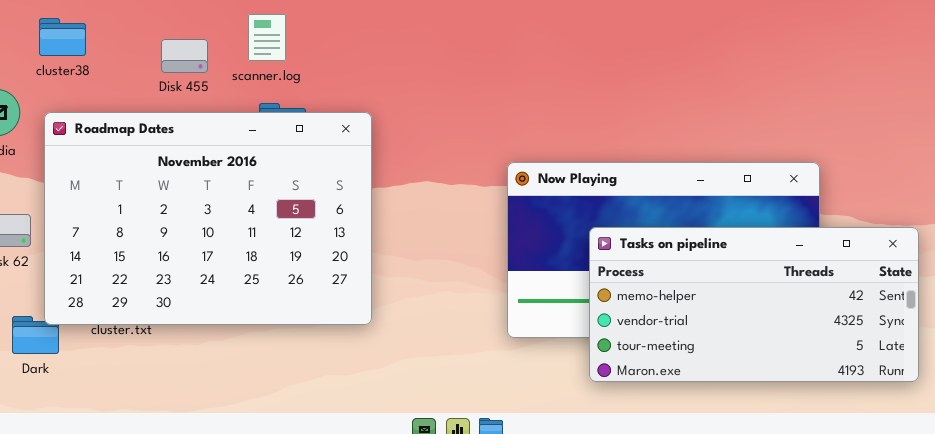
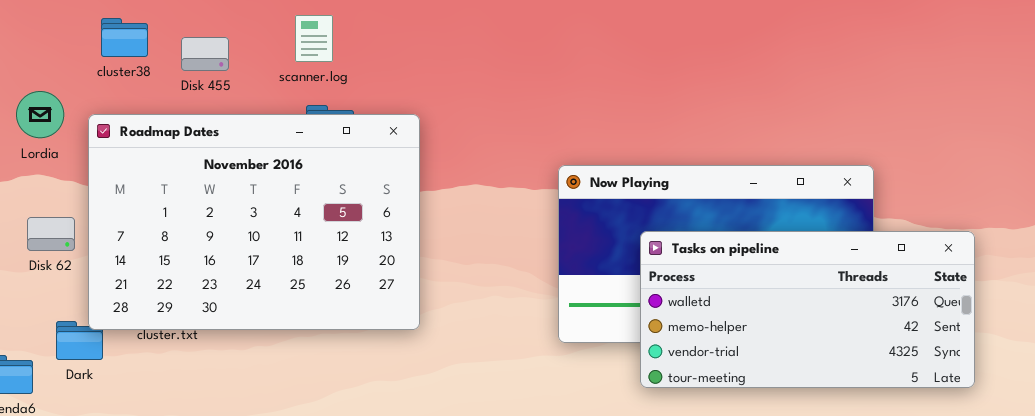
cluster38: [39,18,86,56] -> [101,18,148,57], moved
Disk 455: [161,39,208,73] -> [181,37,229,71], moved
Tasks on pipeline: [589,227,919,382] -> [640,231,975,388], scrolled up 1 row

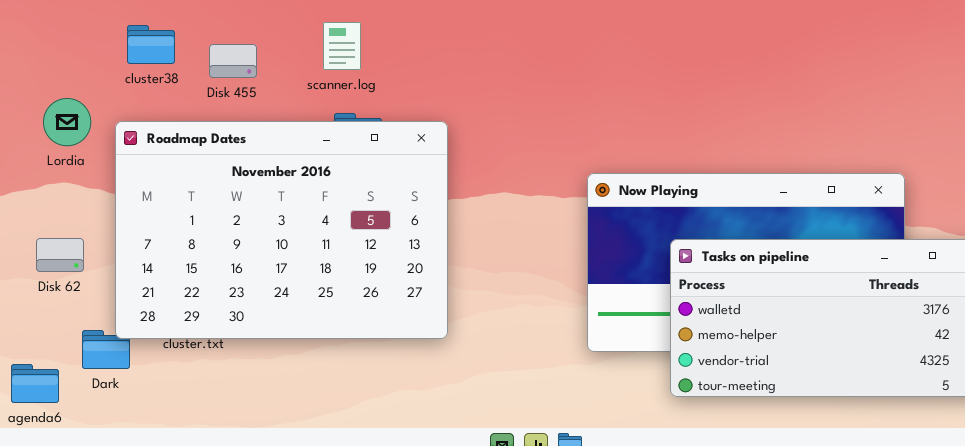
Disk 62: [27,217,75,251] -> [36,238,84,272], moved

